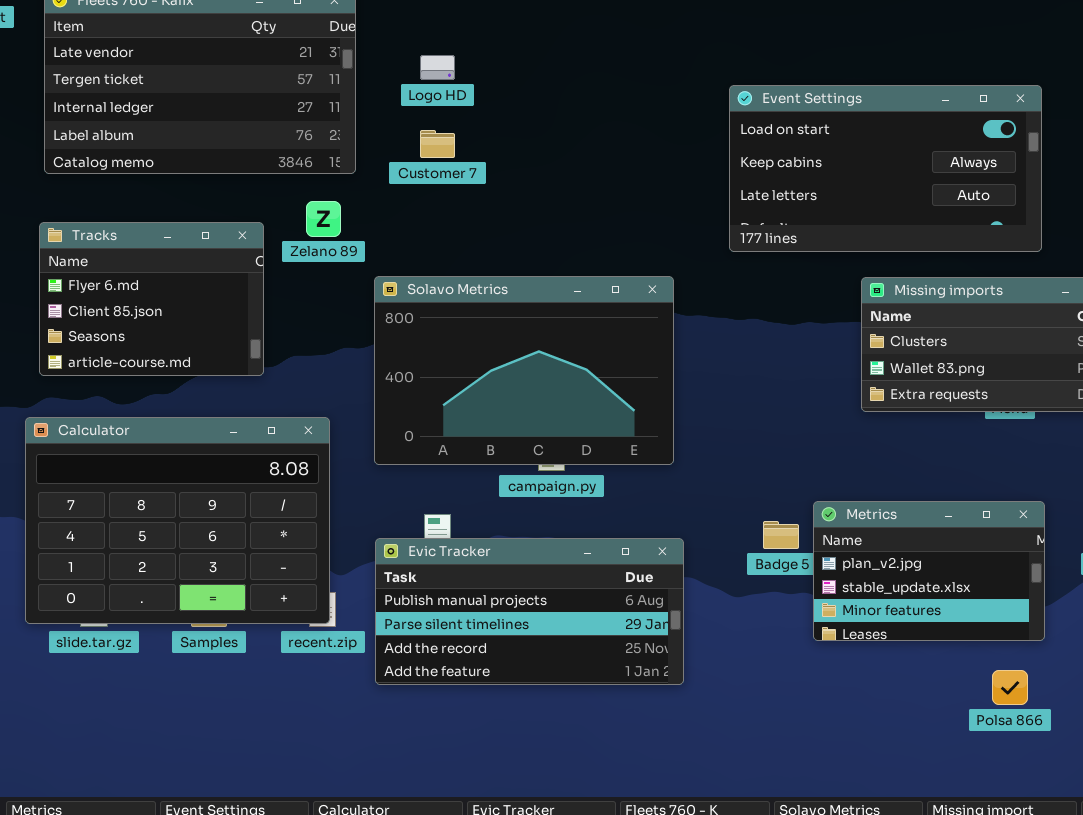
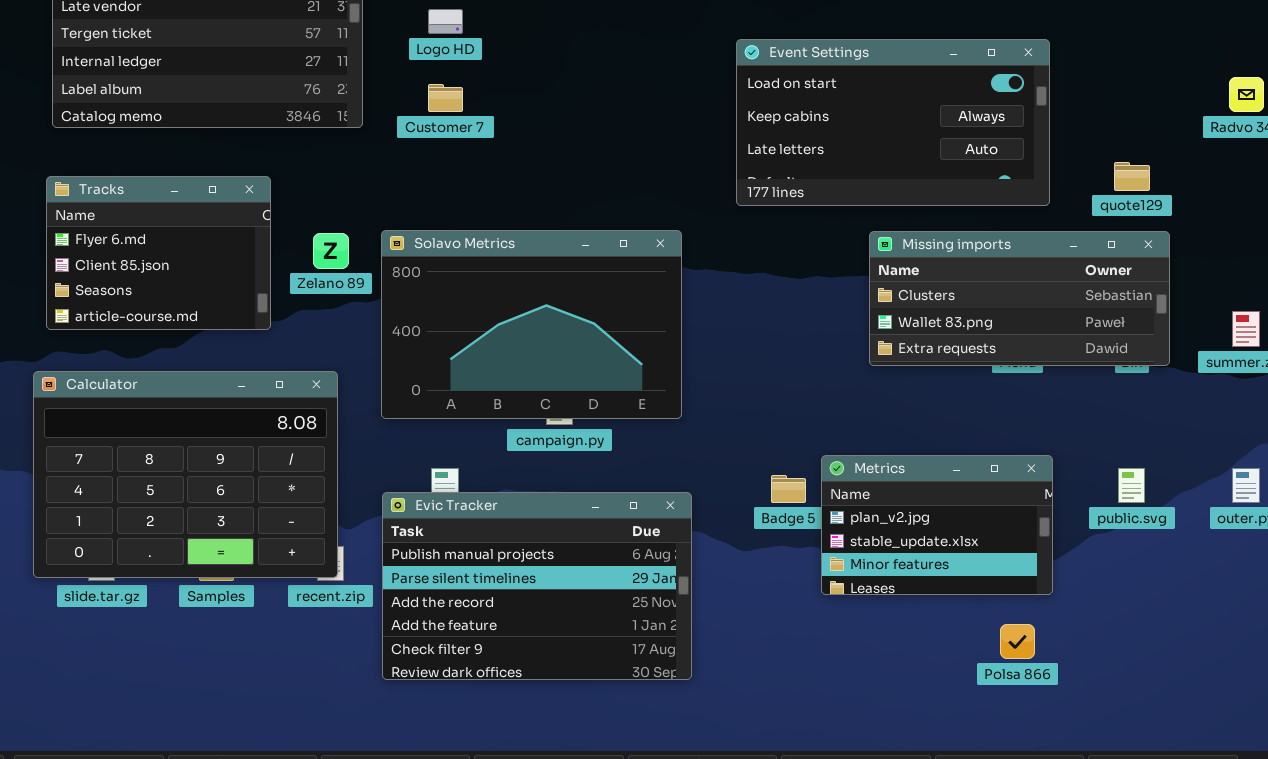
Zelano 89: [306,201,341,237] -> [313,233,349,269], moved
Evic Tracker: [375,538,684,685] -> [382,492,692,680], resized

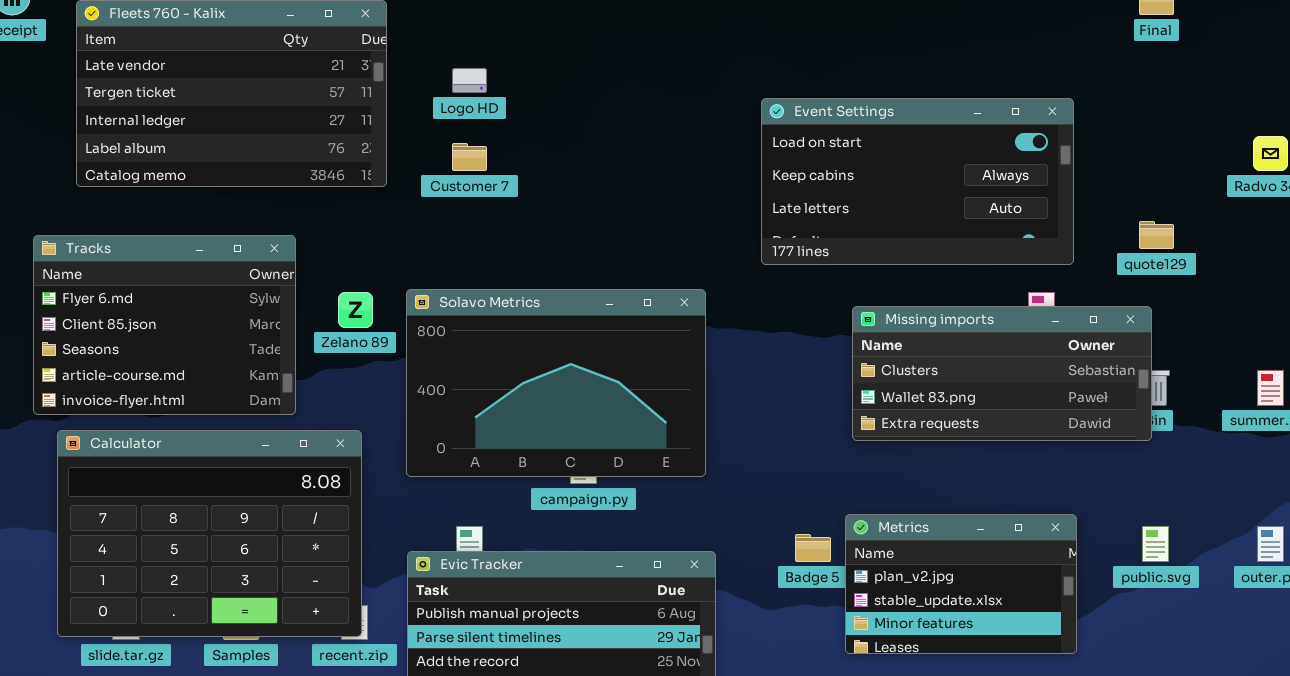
Tracks: [46,176,271,330] -> [33,235,296,415], resized
Missing imports: [869,231,1170,366] -> [852,306,1152,441], moved

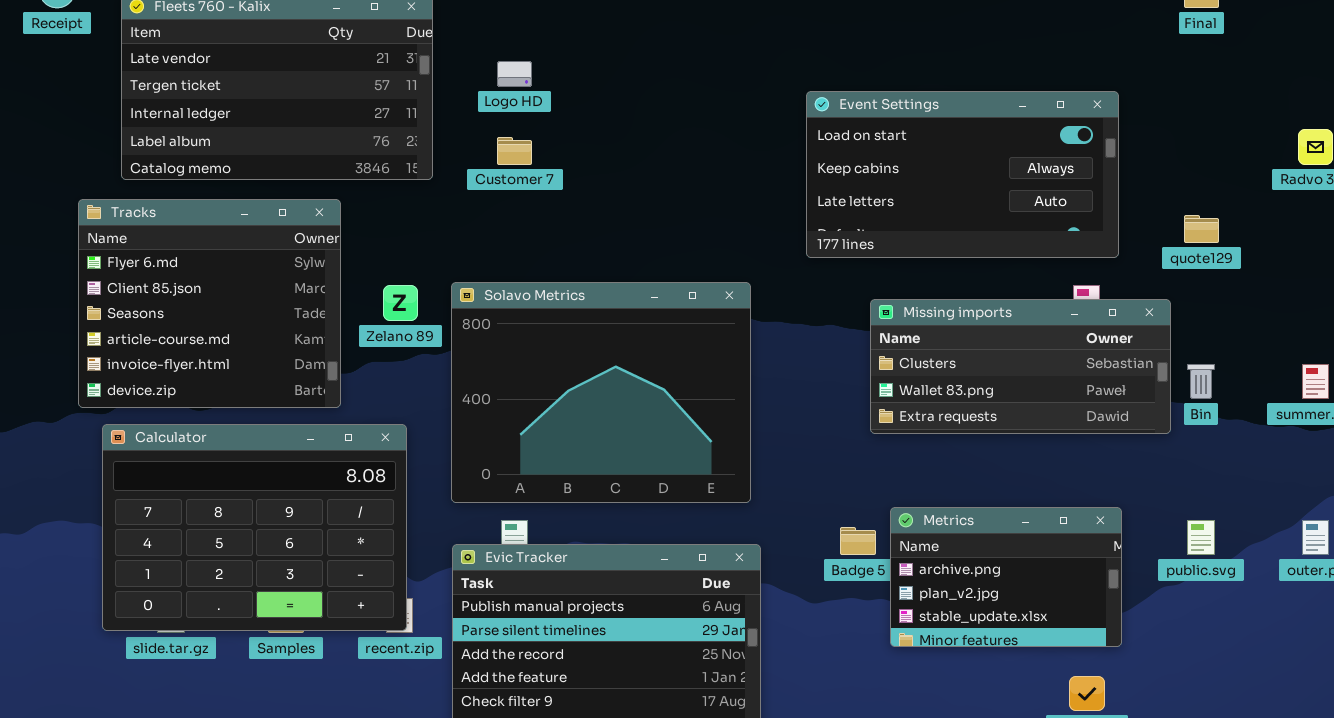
Tracks: [33,235,296,415] -> [78,199,341,408], resized
Solavo Metrics: [406,289,706,477] -> [451,282,751,503], resized
Missing imports: [852,306,1152,441] -> [870,299,1171,434], moved
Metrics: [845,514,1077,654] -> [890,507,1122,647], scrolled up 1 row

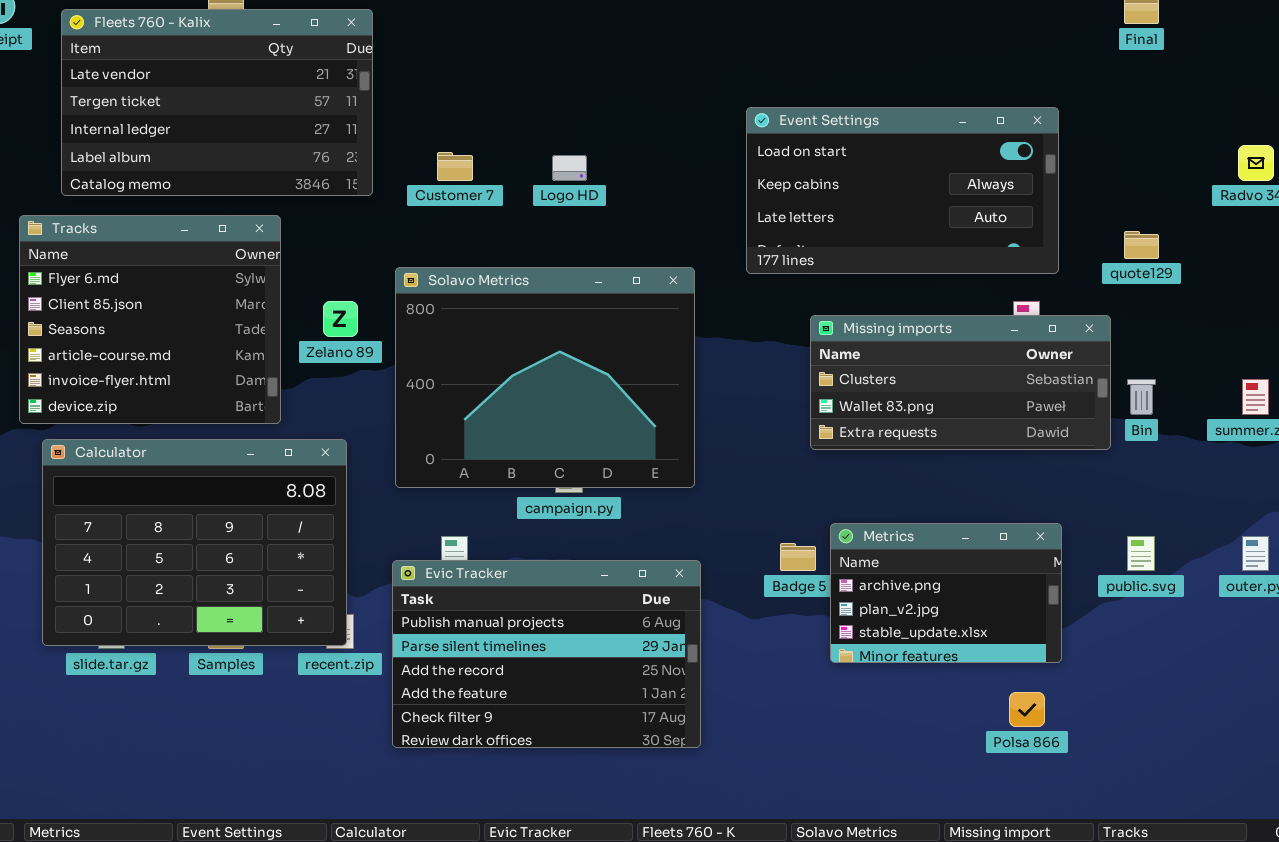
Logo HD: [497,61,532,87] -> [552,155,587,181], moved
Solavo Metrics: [451,282,751,503] -> [395,267,695,488], moved

